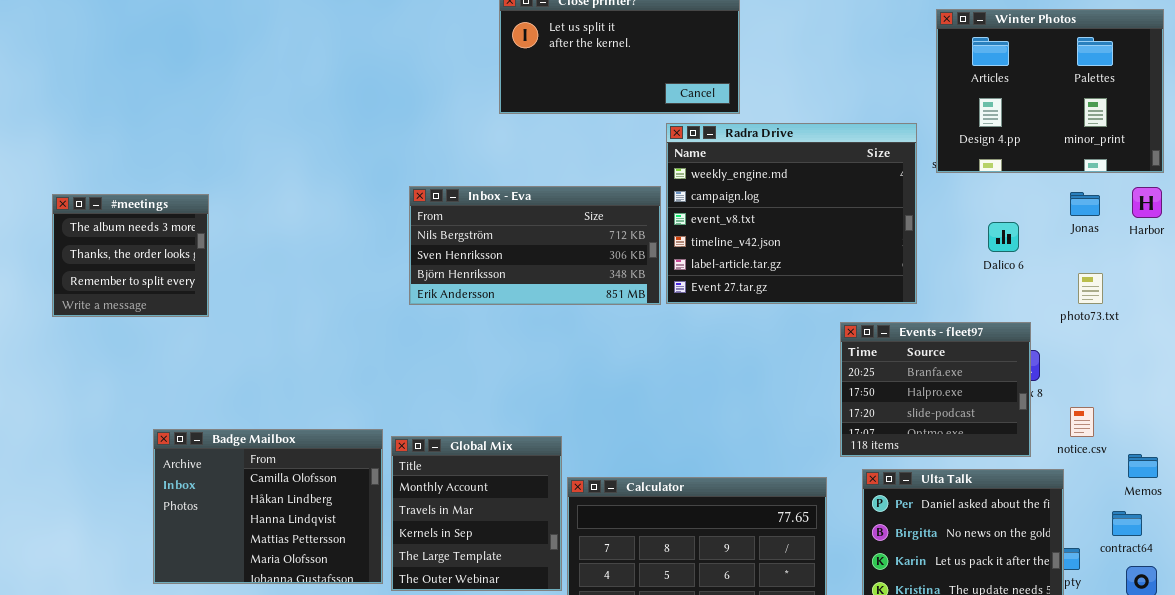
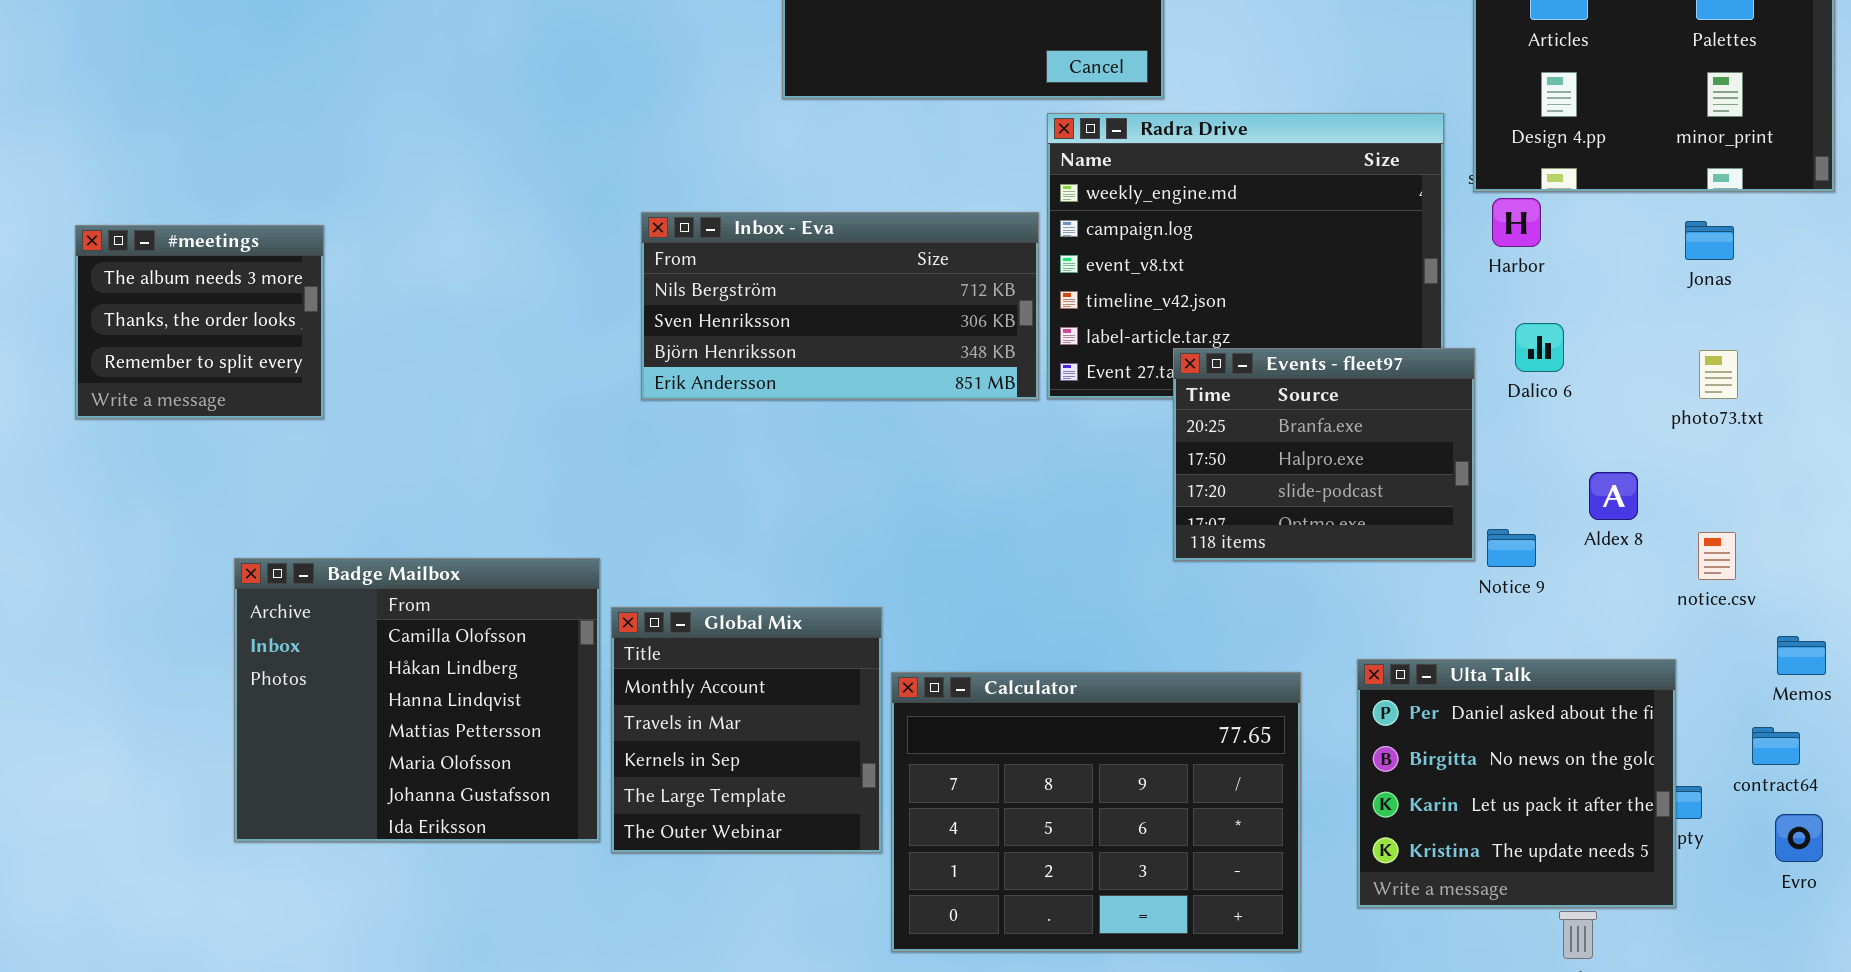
Harbor: [1132,187,1162,218] -> [1492,198,1541,247], moved
Dalico 6: [988,222,1019,252] -> [1515,323,1564,372], moved
Events - fleet97: [840,322,1031,457] -> [1173,348,1475,561], moved
notice.csv: [1070,407,1094,437] -> [1698,532,1736,580], moved
Badge Mailbox: [153,429,383,584] -> [234,558,600,842], resized

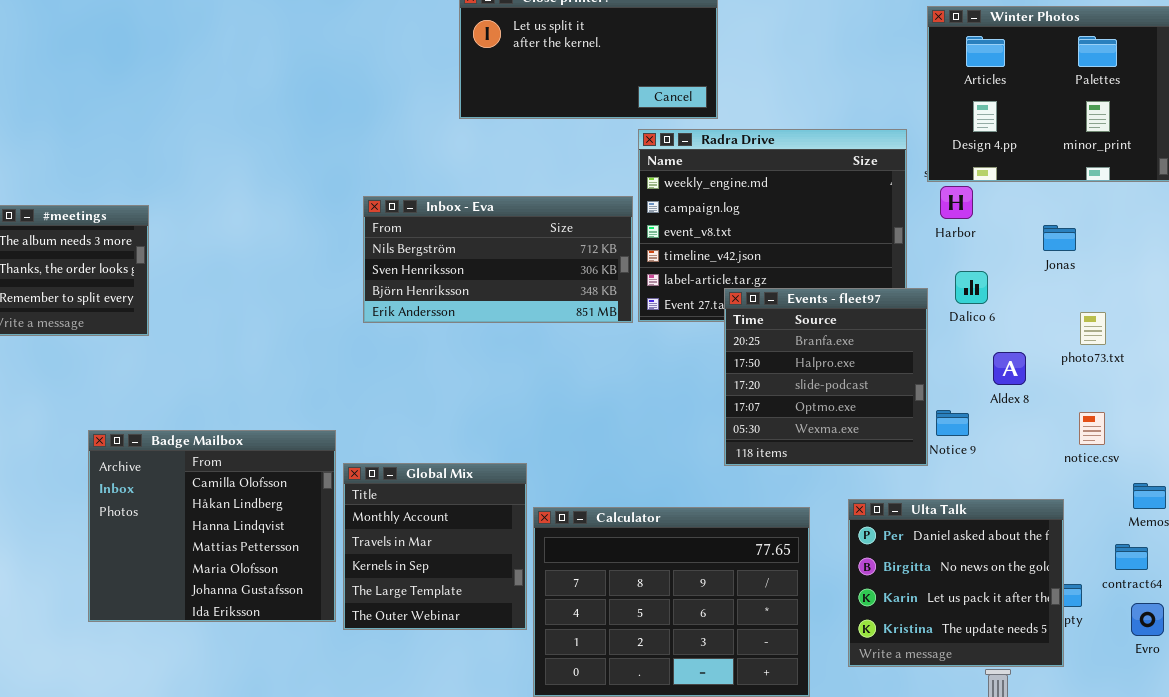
Jonas: [1685,221,1734,260] -> [1043,225,1076,251], moved
Events - fleet97: [1173,348,1475,561] -> [724,288,928,466], resized
photo73.txt: [1699,350,1738,399] -> [1080,312,1106,345], moved
Aldex 8: [1589,472,1638,520] -> [993,352,1026,385], moved

